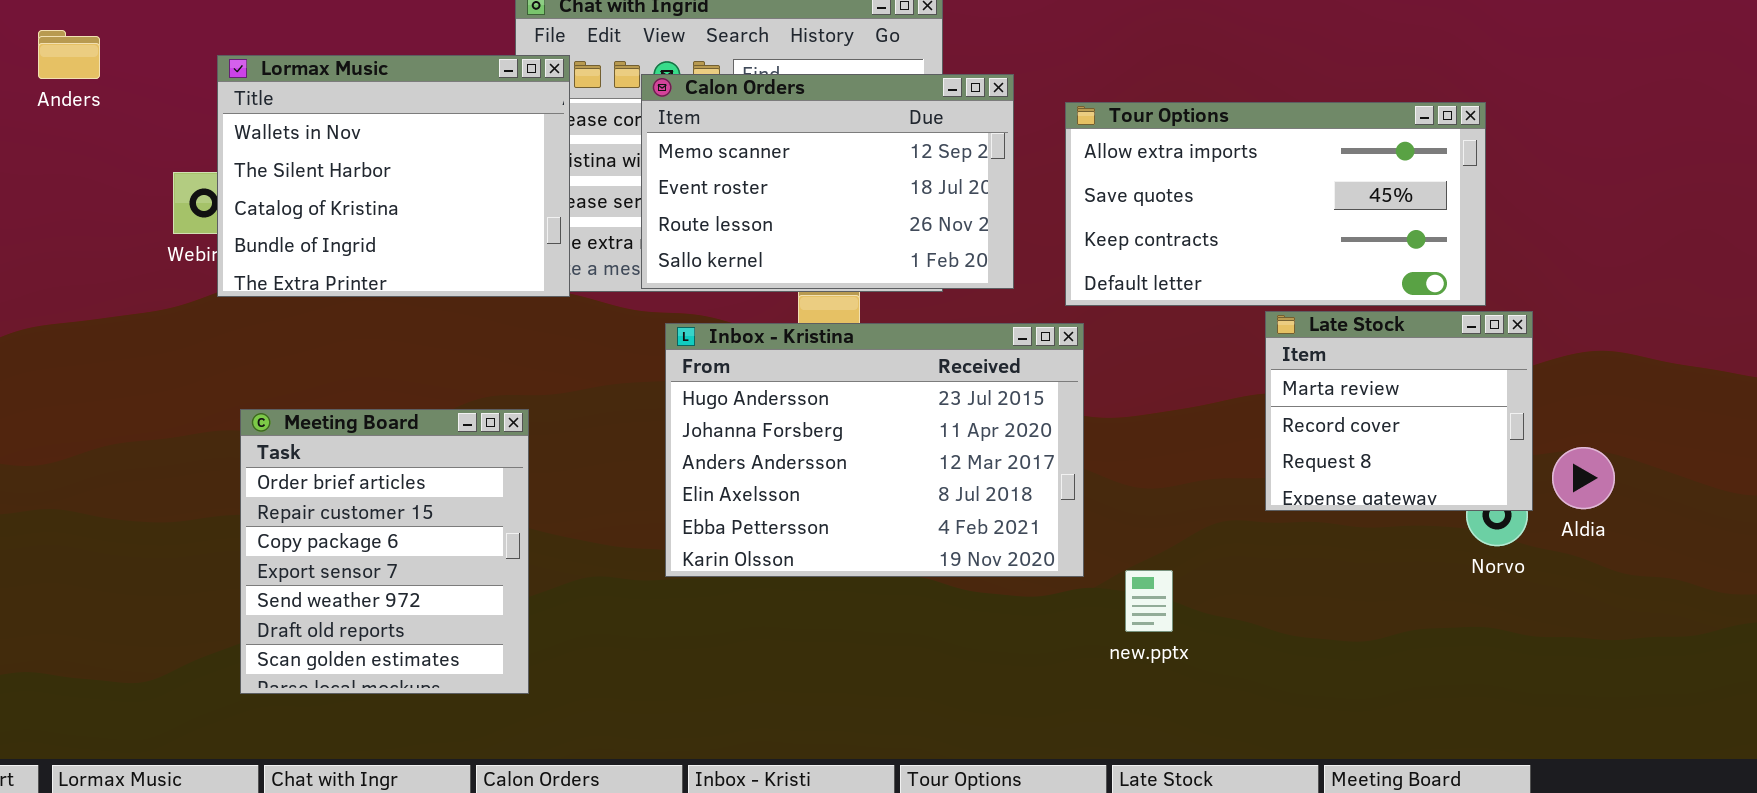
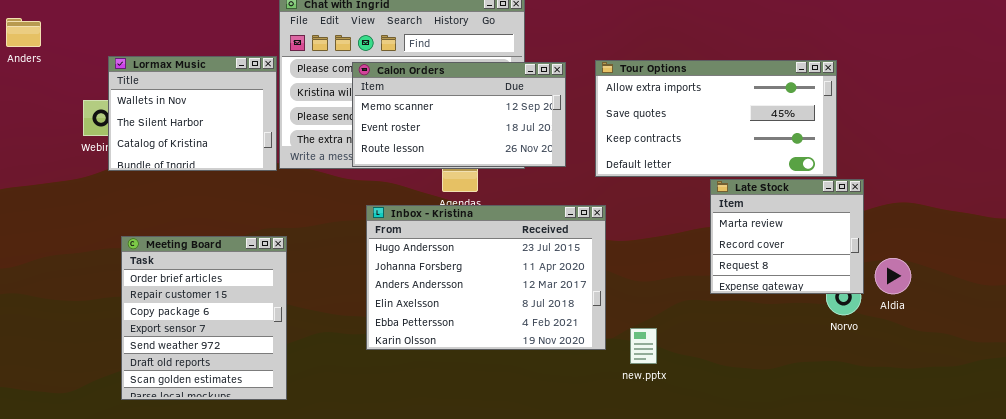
Lormax Music: [217,55,570,297] -> [108,56,277,171], resized
Calon Orders: [641,74,1014,289] -> [352,62,566,167], resized
Inbox - Kristina: [665,323,1084,577] -> [366,205,606,350], moved

